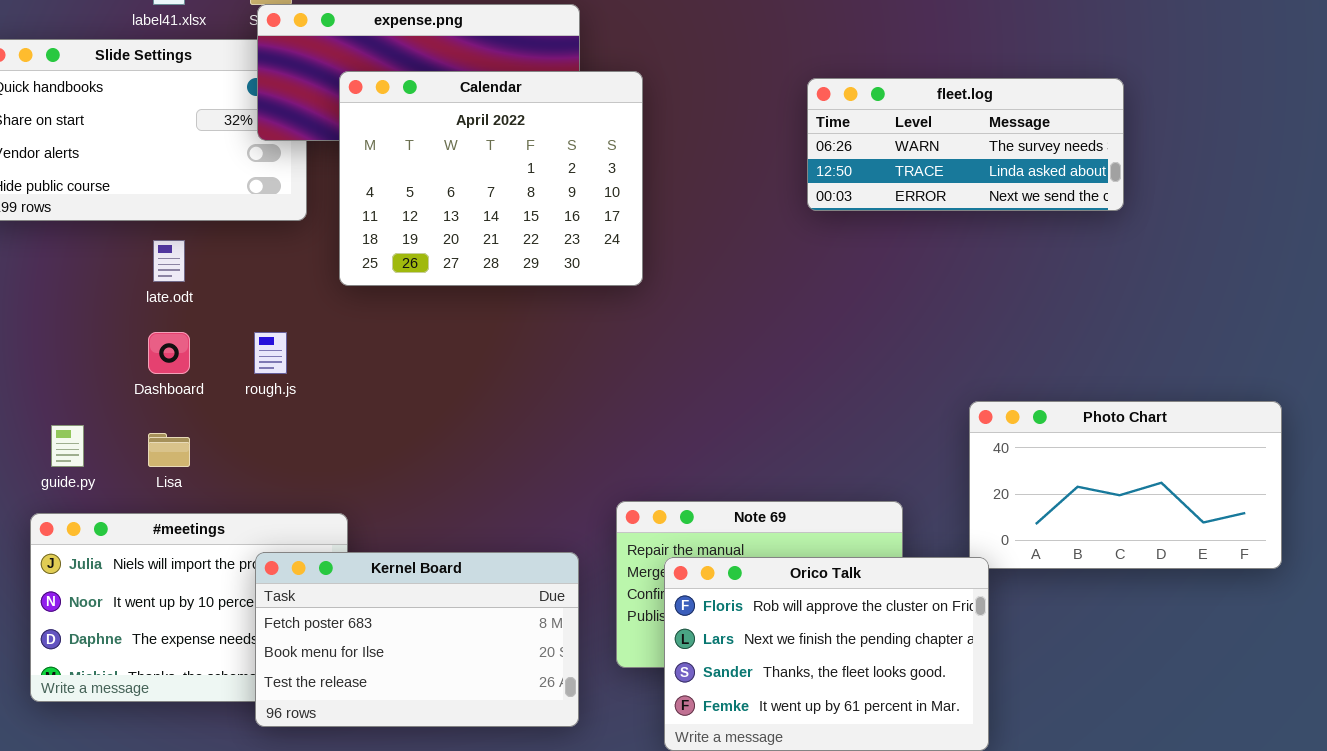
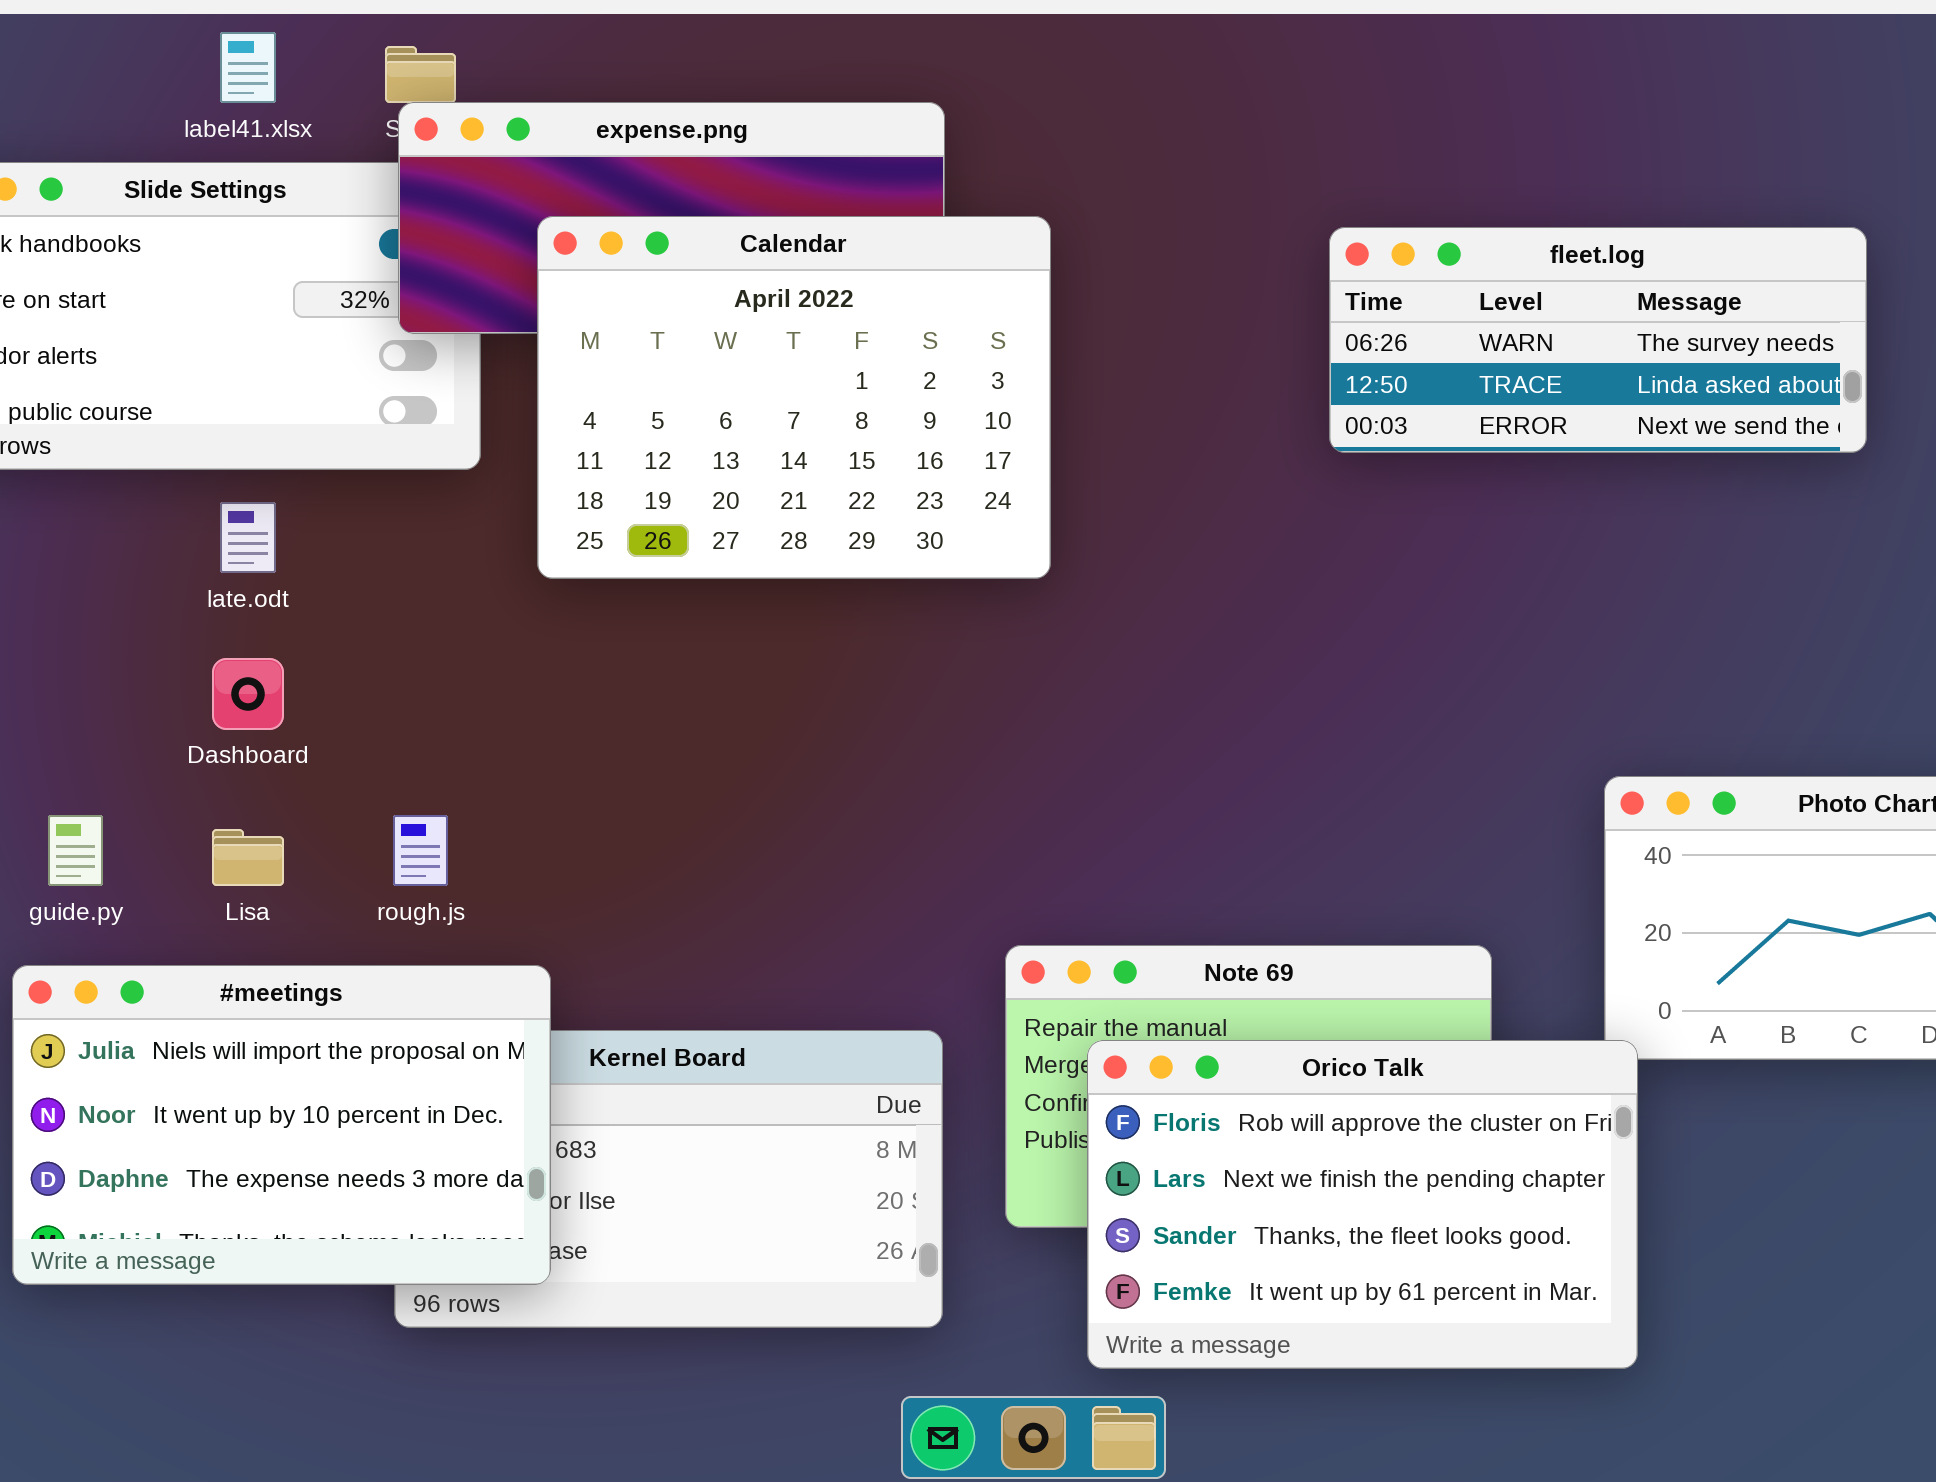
rough.js: [254,332,287,374] -> [393,815,448,886], moved
#meetings: [30,513,348,702] -> [12,965,551,1285], raised

